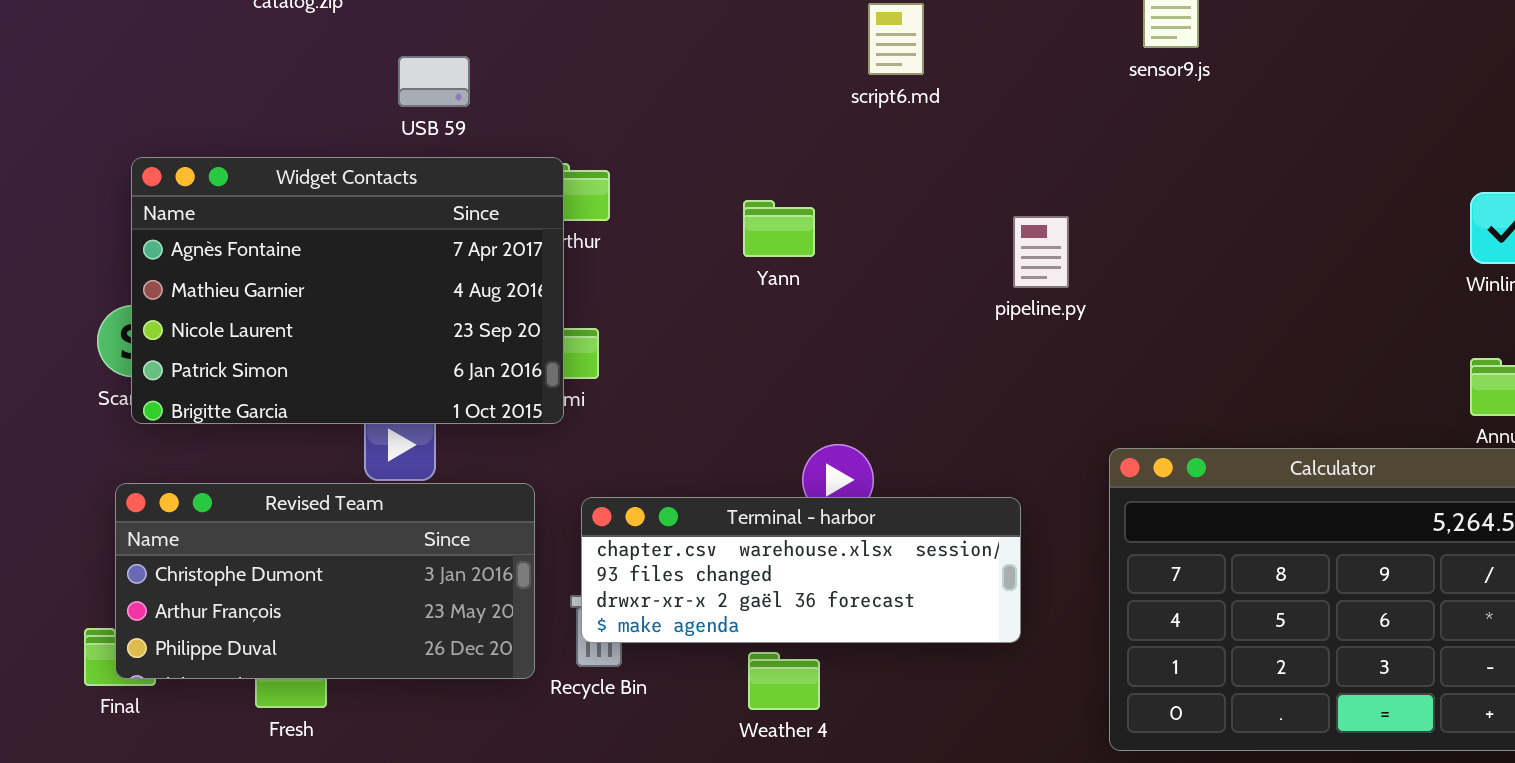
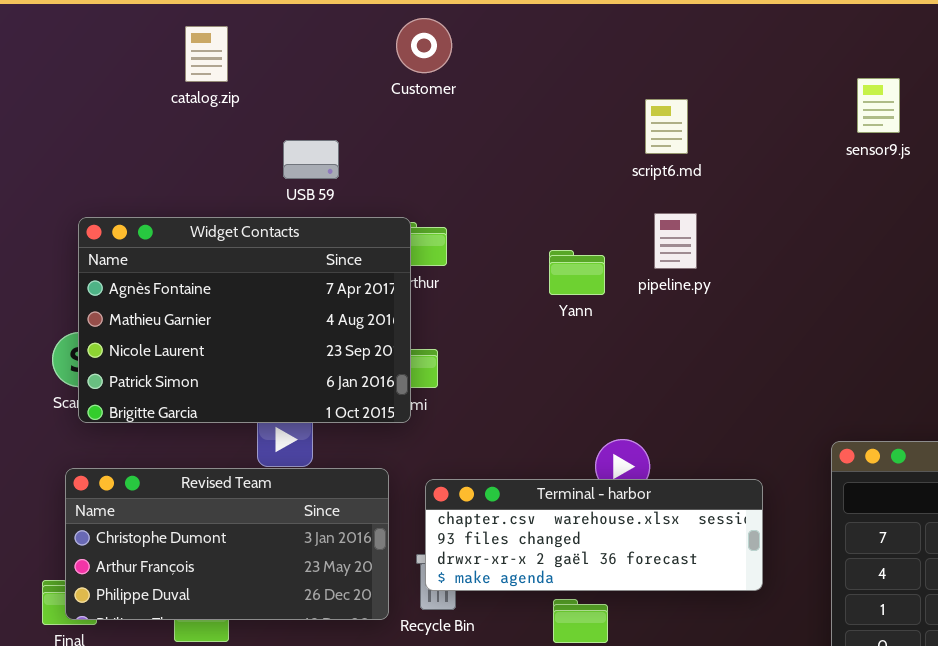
pipeline.py: [1013,216,1069,288] -> [654,213,697,269], moved

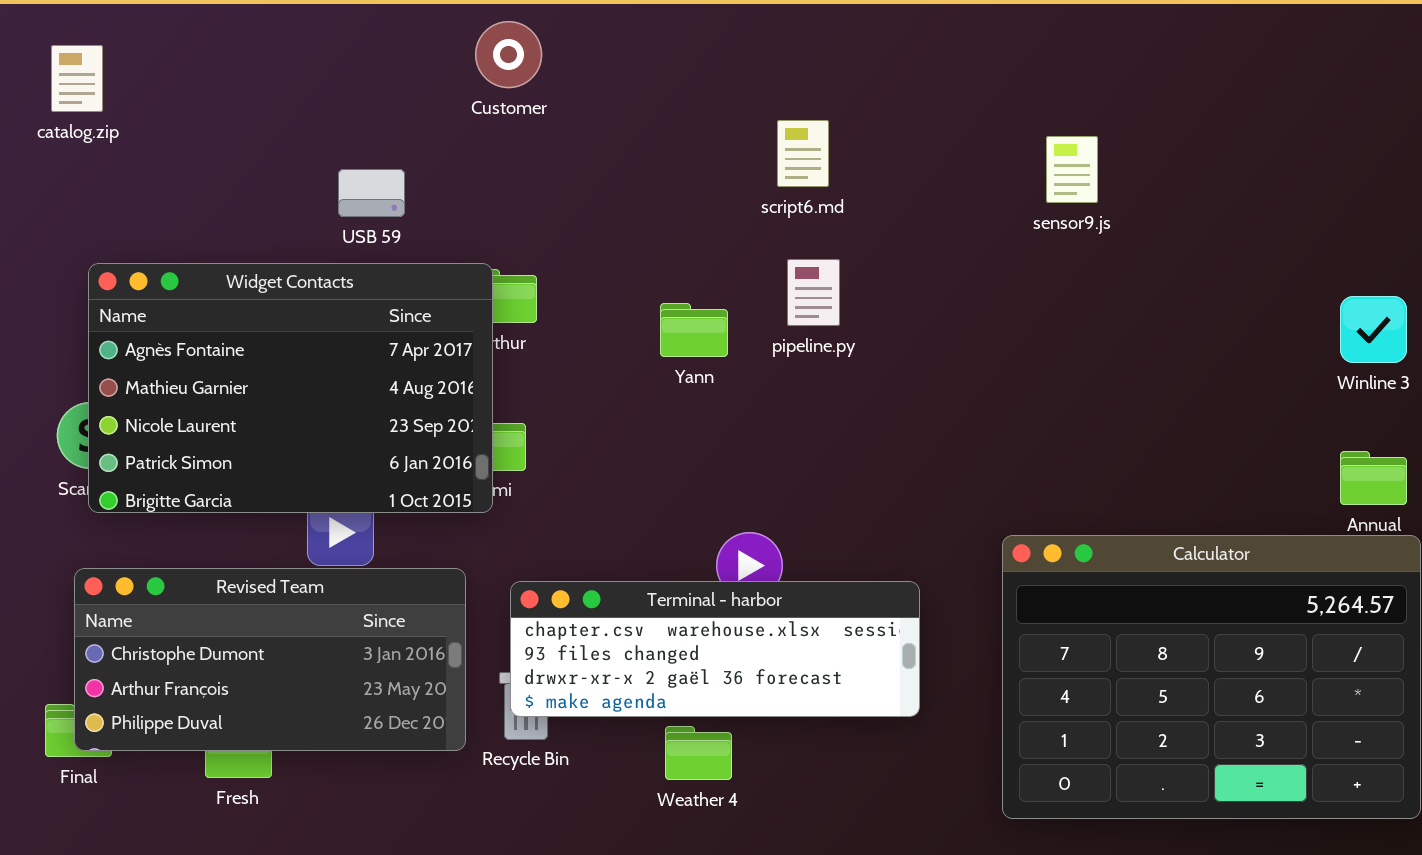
catalog.zip: [185,26,228,82] -> [51,45,103,112], moved
sensor9.js: [857,78,900,133] -> [1046,136,1098,203], moved

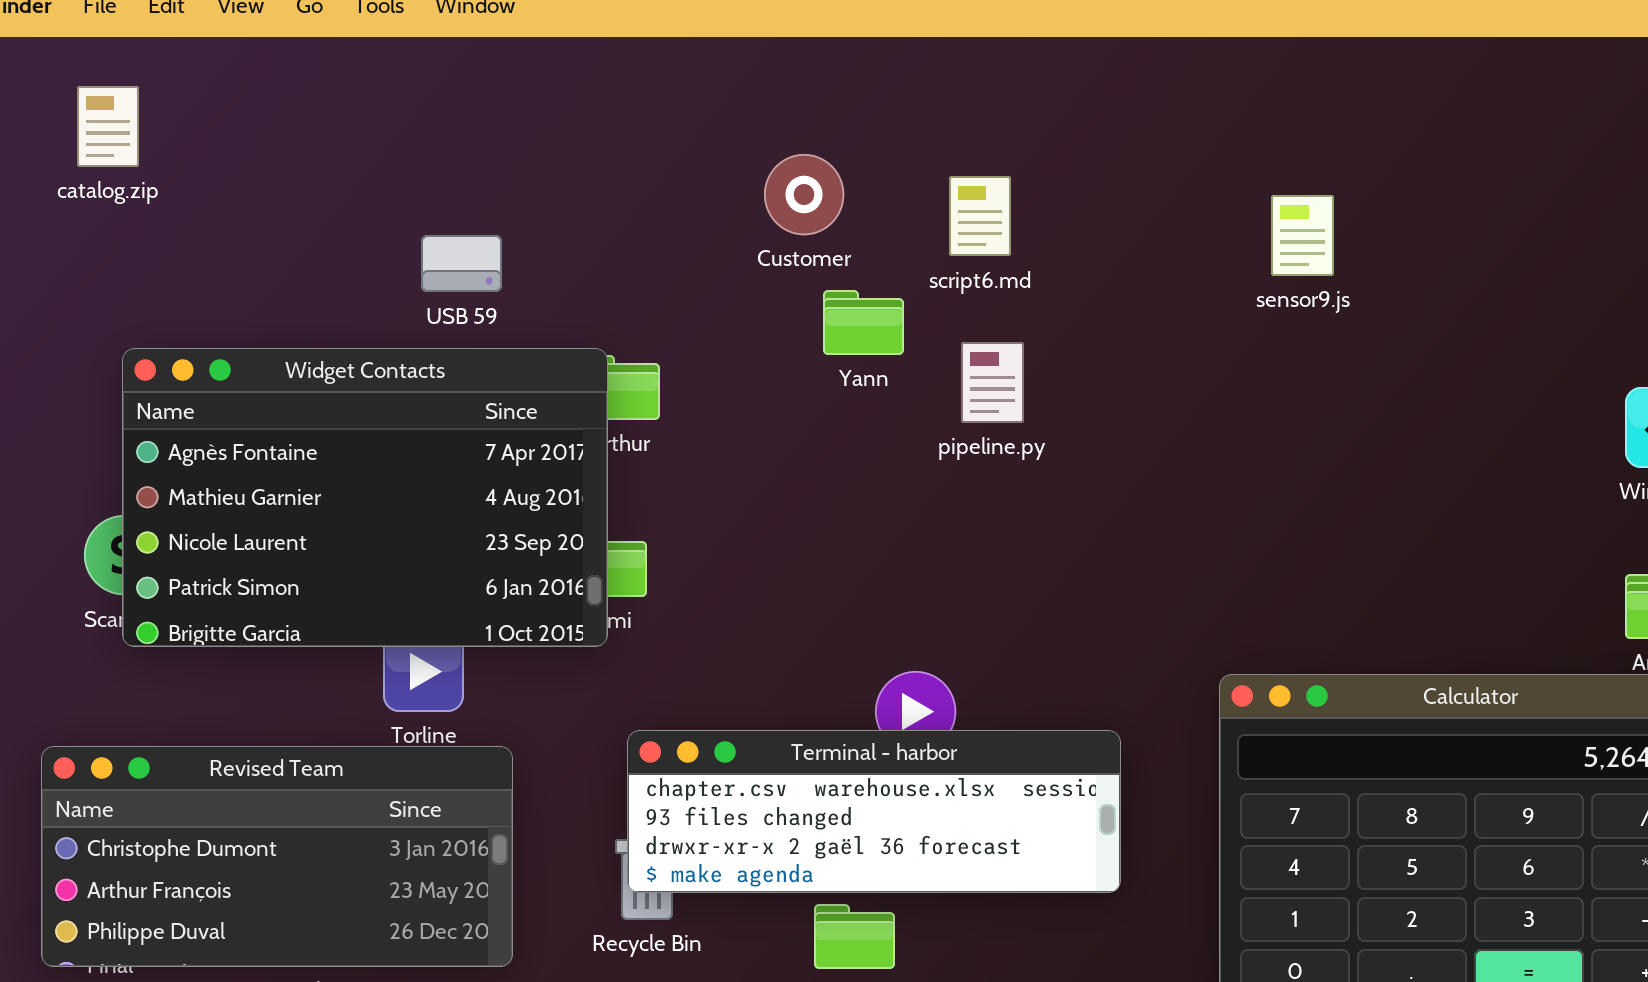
Customer: [475,21,542,88] -> [764,154,844,235], moved
Yann: [660,303,728,357] -> [823,290,904,355], moved
Revised Team: [74,568,466,751] -> [41,746,513,967], moved

